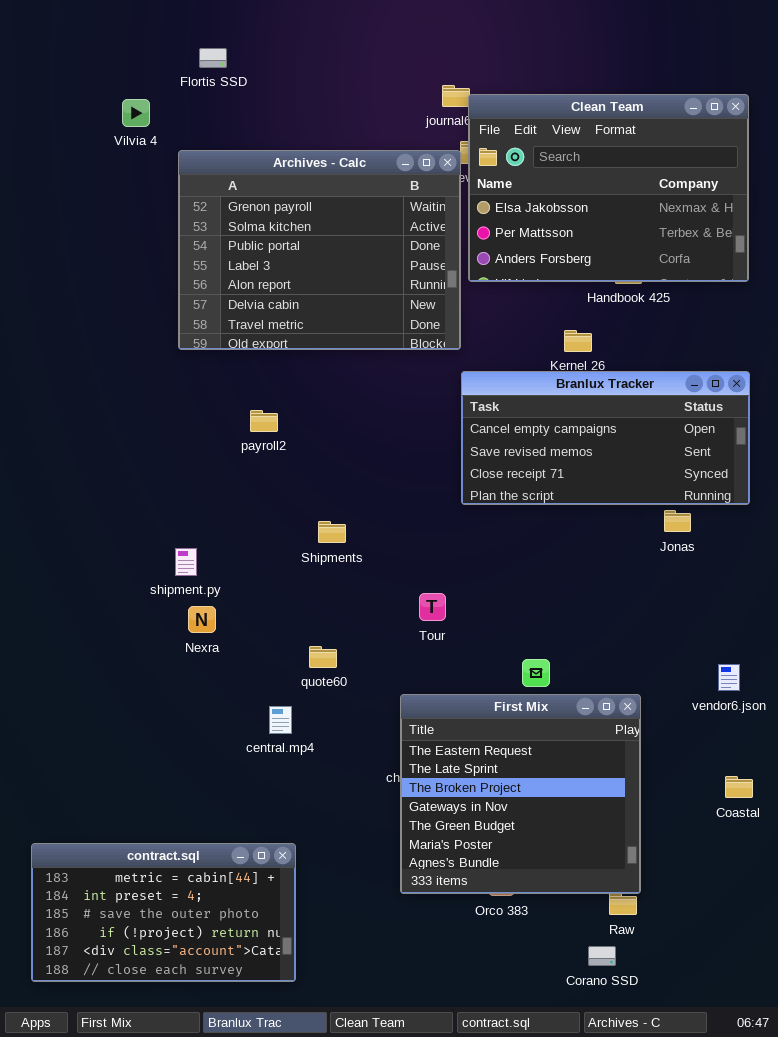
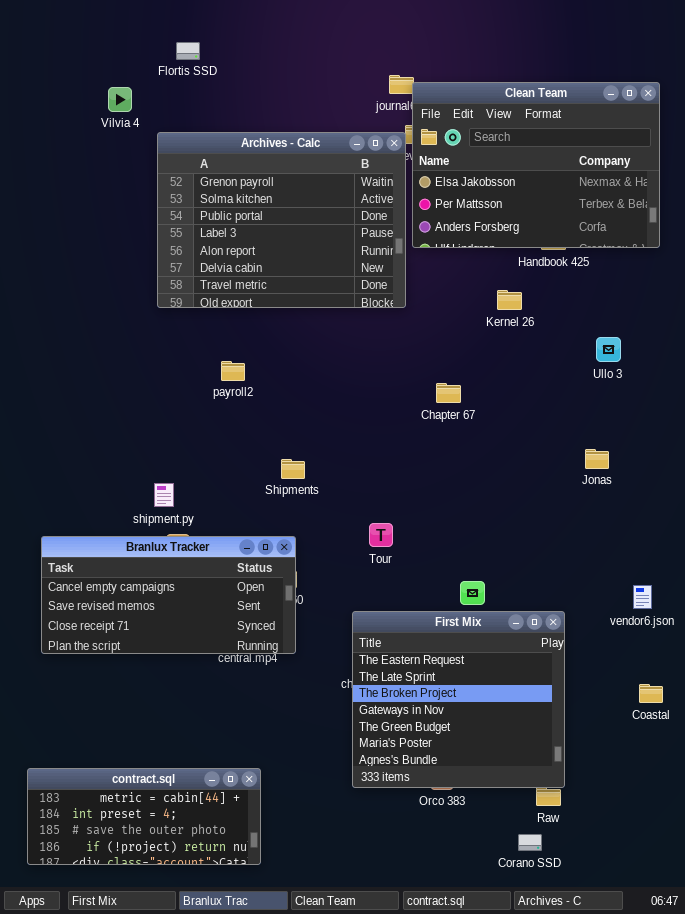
Branlux Tracker: [461,371,750,505] -> [41,536,296,654], moved
contract.sql: [31,843,296,982] -> [27,768,261,865], resized

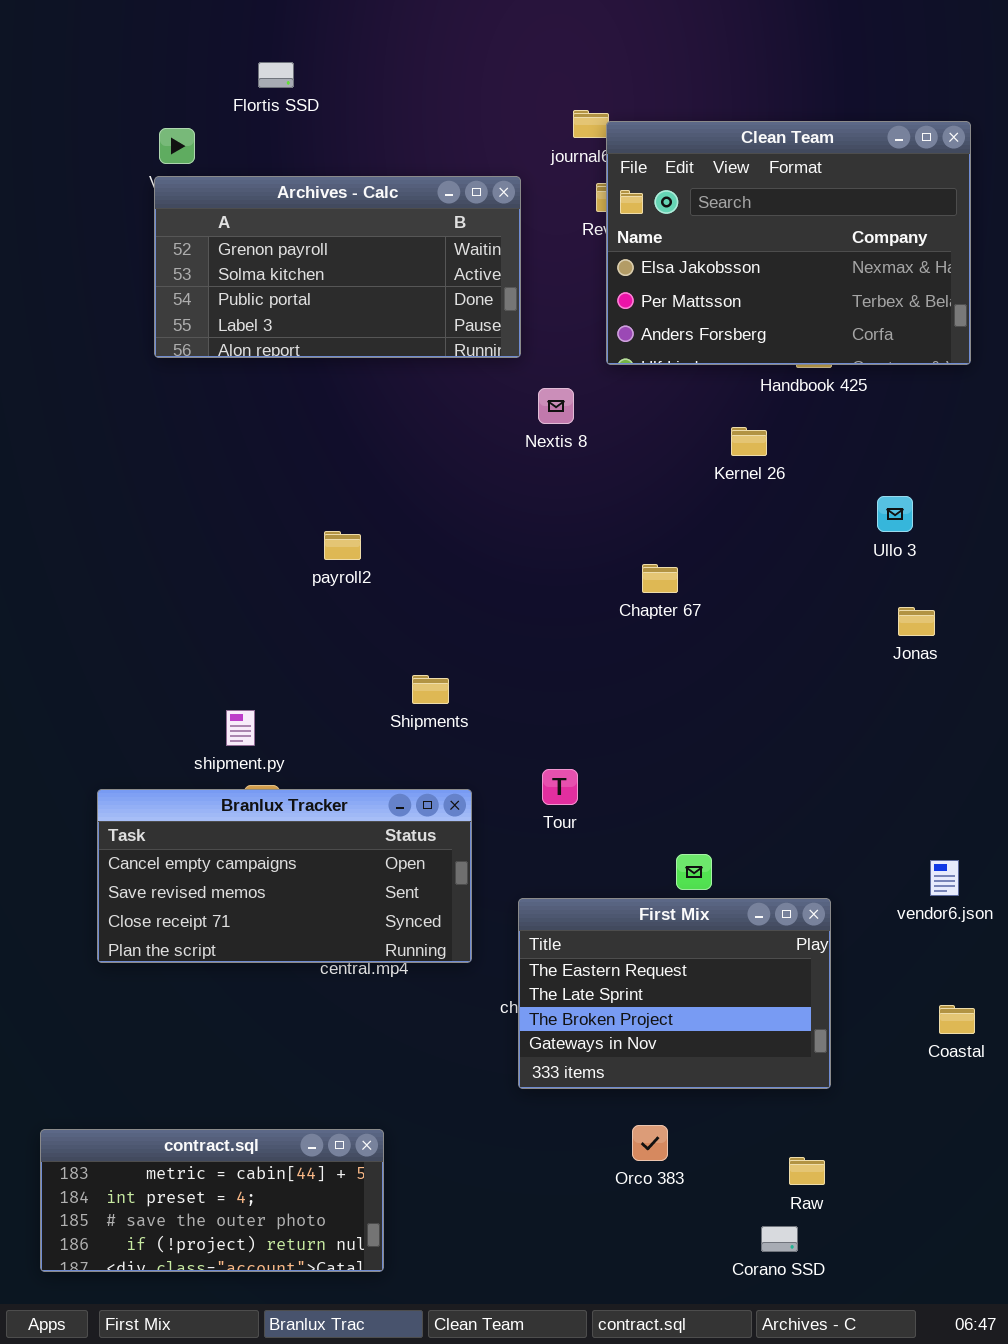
Archives - Calc: [157,132,406,308] -> [154,176,521,358], moved, resized
Jonas: [585,449,609,469] -> [898,607,935,636], moved
Branlux Tracker: [41,536,296,654] -> [97,789,472,963], moved
First Mix: [352,611,565,788] -> [518,898,831,1089], resized

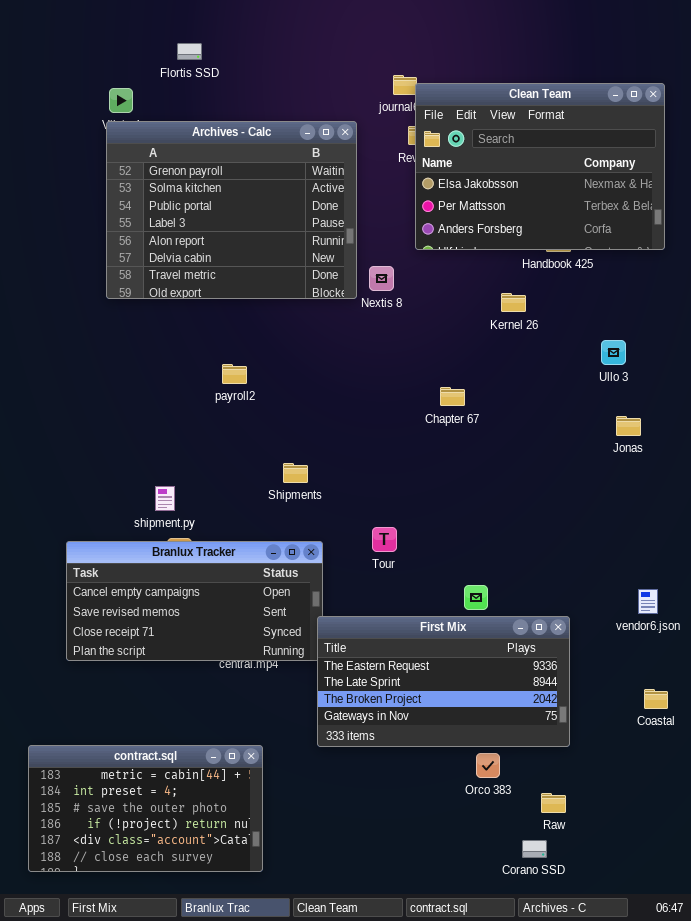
Archives - Calc: [154,176,521,358] -> [106,121,357,299], resized
First Mix: [518,898,831,1089] -> [317,616,570,747], resized
Orco 383: [632,1125,668,1161] -> [476,753,500,778], moved
contract.sql: [40,1129,384,1272] -> [28,745,263,872], resized

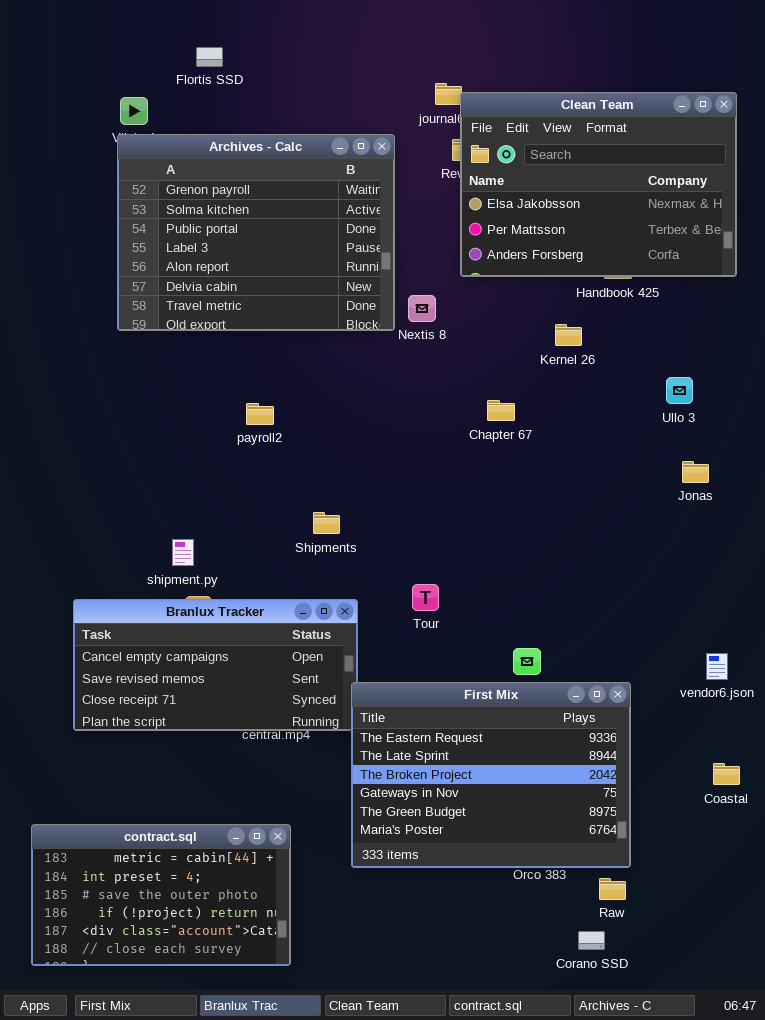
Chapter 67: [440,387,465,406] -> [487,400,515,421], moved
First Mix: [317,616,570,747] -> [351,682,631,868], resized

